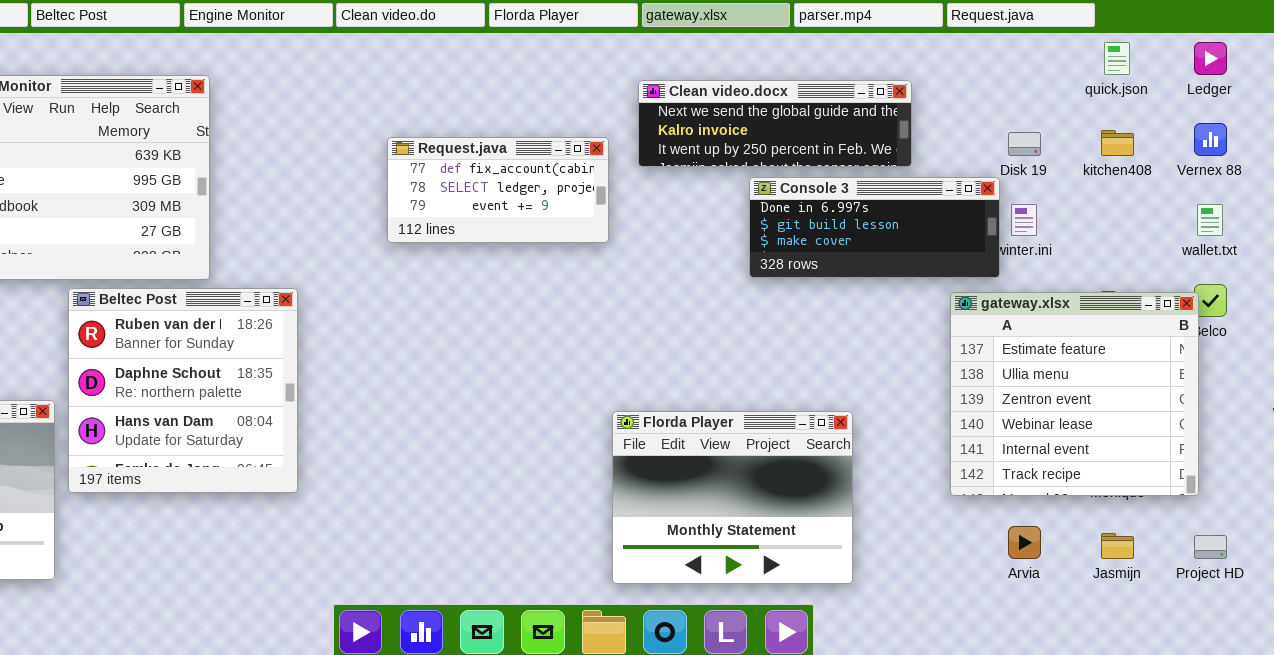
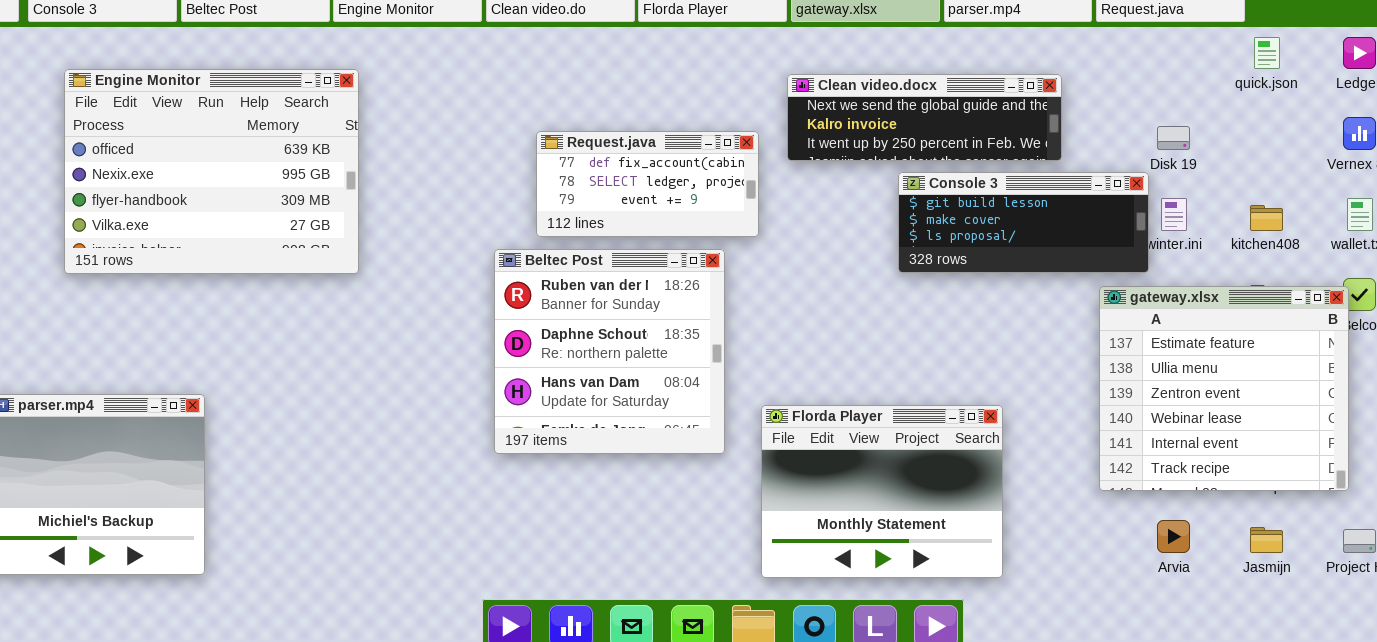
kitchen408: [1101,130,1134,156] -> [1250,205,1283,231], moved
Console 3: [749,177,1000,278] -> [898,172,1149,273], scrolled down 1 row
Beltec Post: [68,288,298,493] -> [494,249,725,454], moved

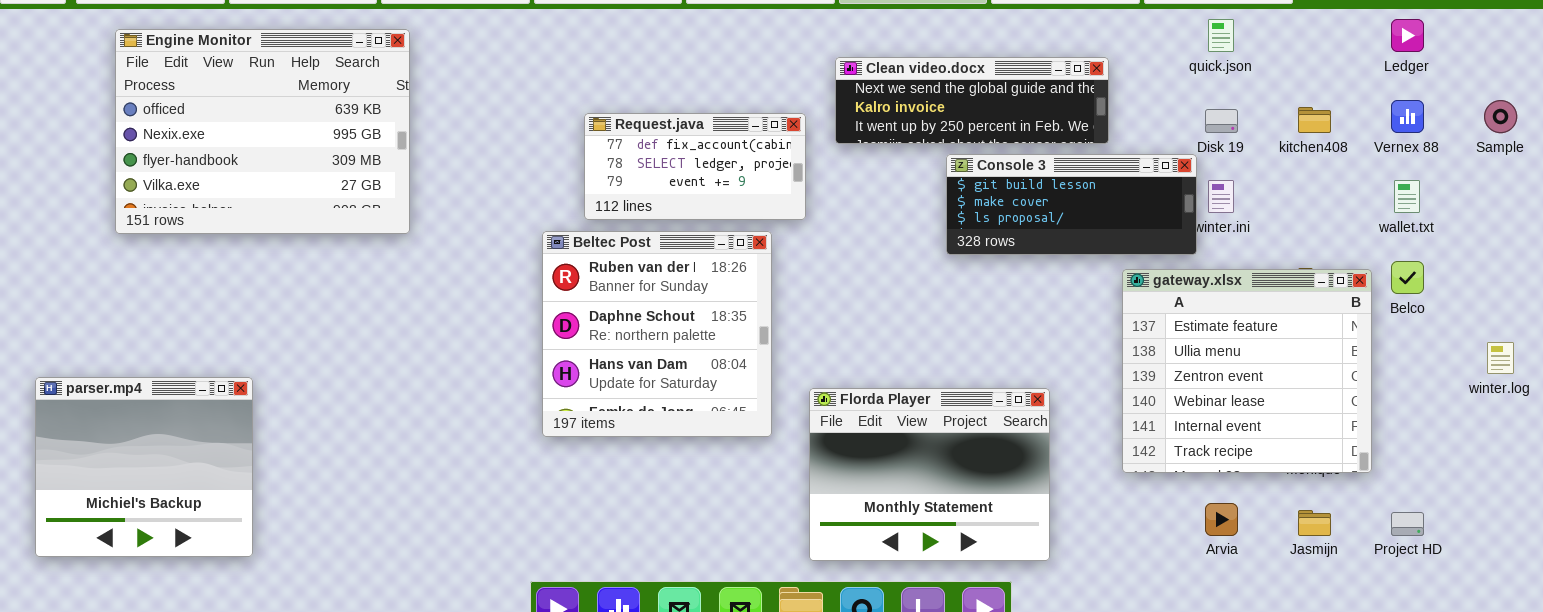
quick.json: [1254,37,1280,69] -> [1208,19,1234,52], moved
Engine Monitor: [64,69,359,274] -> [115,29,410,234], moved
kitchen408: [1250,205,1283,231] -> [1298,107,1331,133], moved
gateway.xlsx: [1099,286,1349,491] -> [1122,269,1372,473], moved

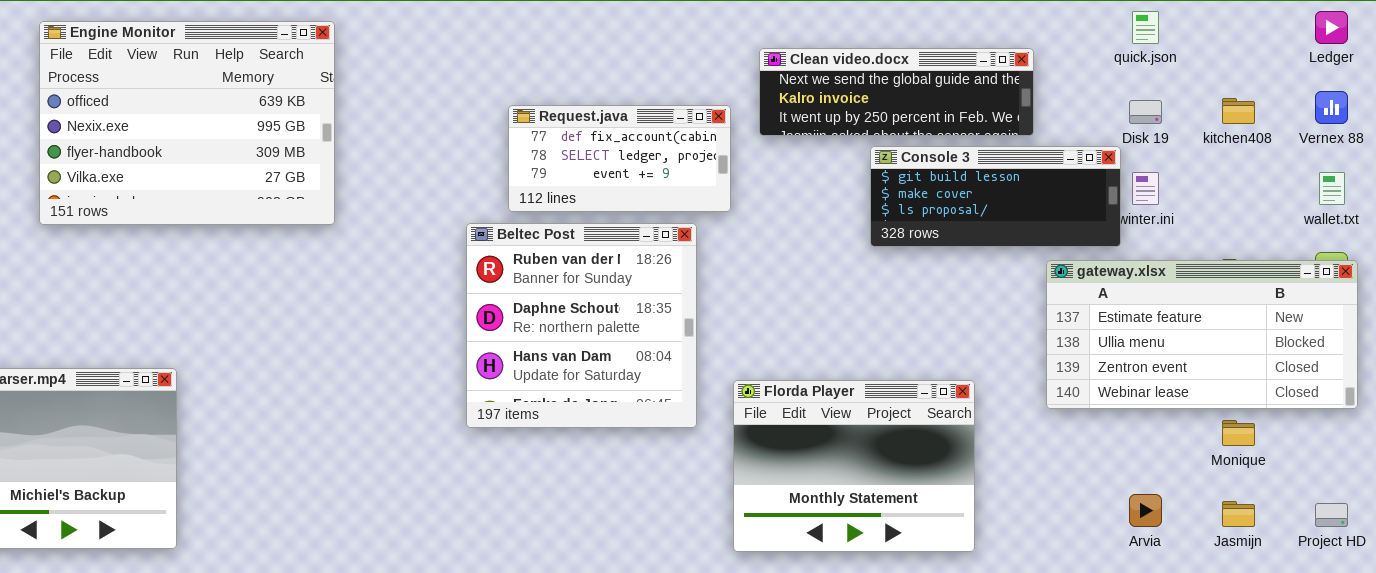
gateway.xlsx: [1122,269,1372,473] -> [1046,260,1358,409], resized

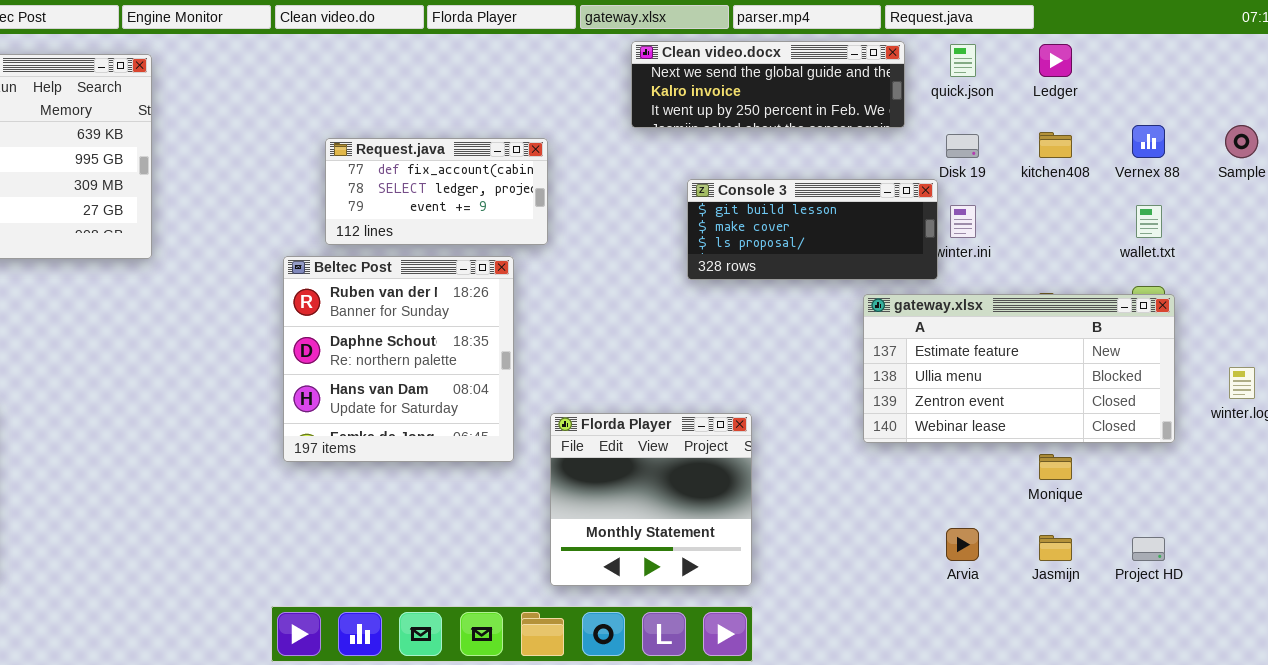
Ledger: [1315,11,1348,44] -> [1039,44,1072,77], moved
Clean video.docx: [759,48,1034,136] -> [631,41,905,128], moved
Florda Player: [733,380,975,552] -> [550,413,752,586], resized

